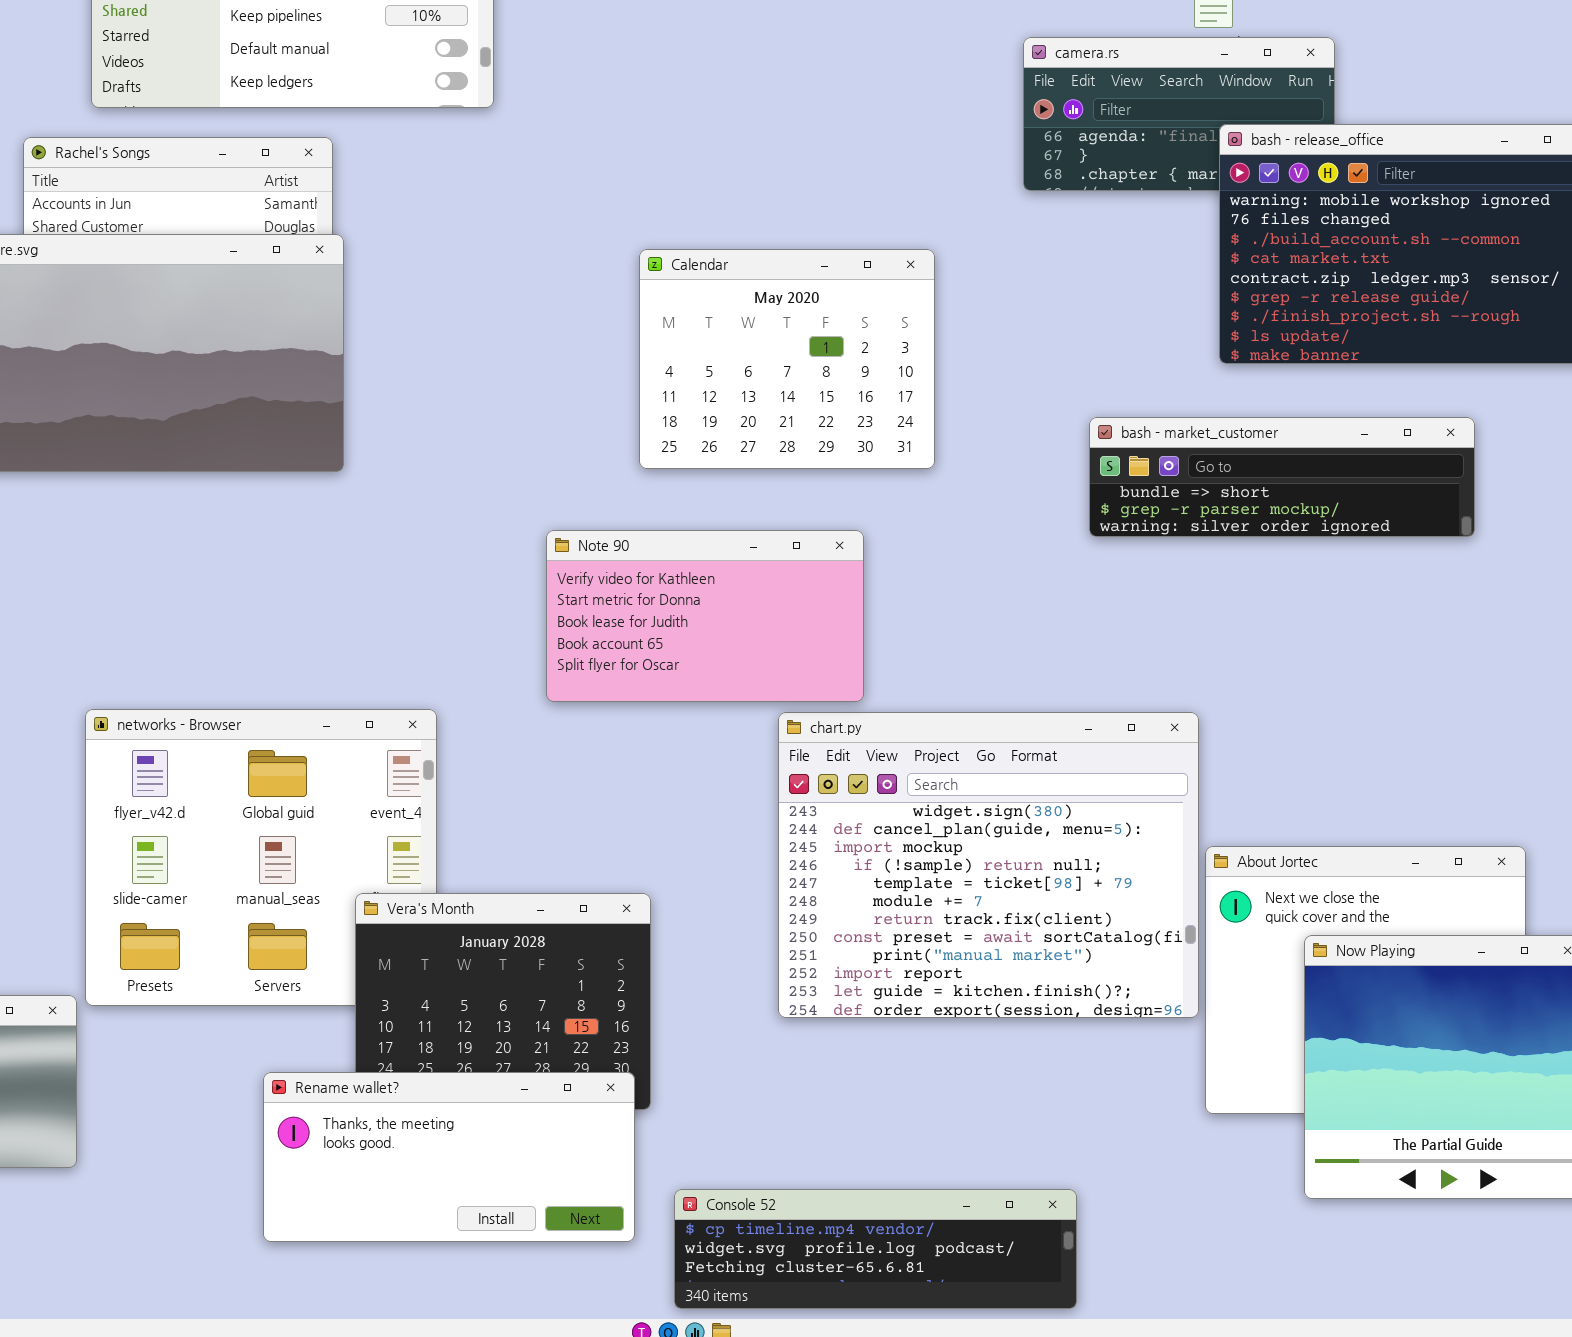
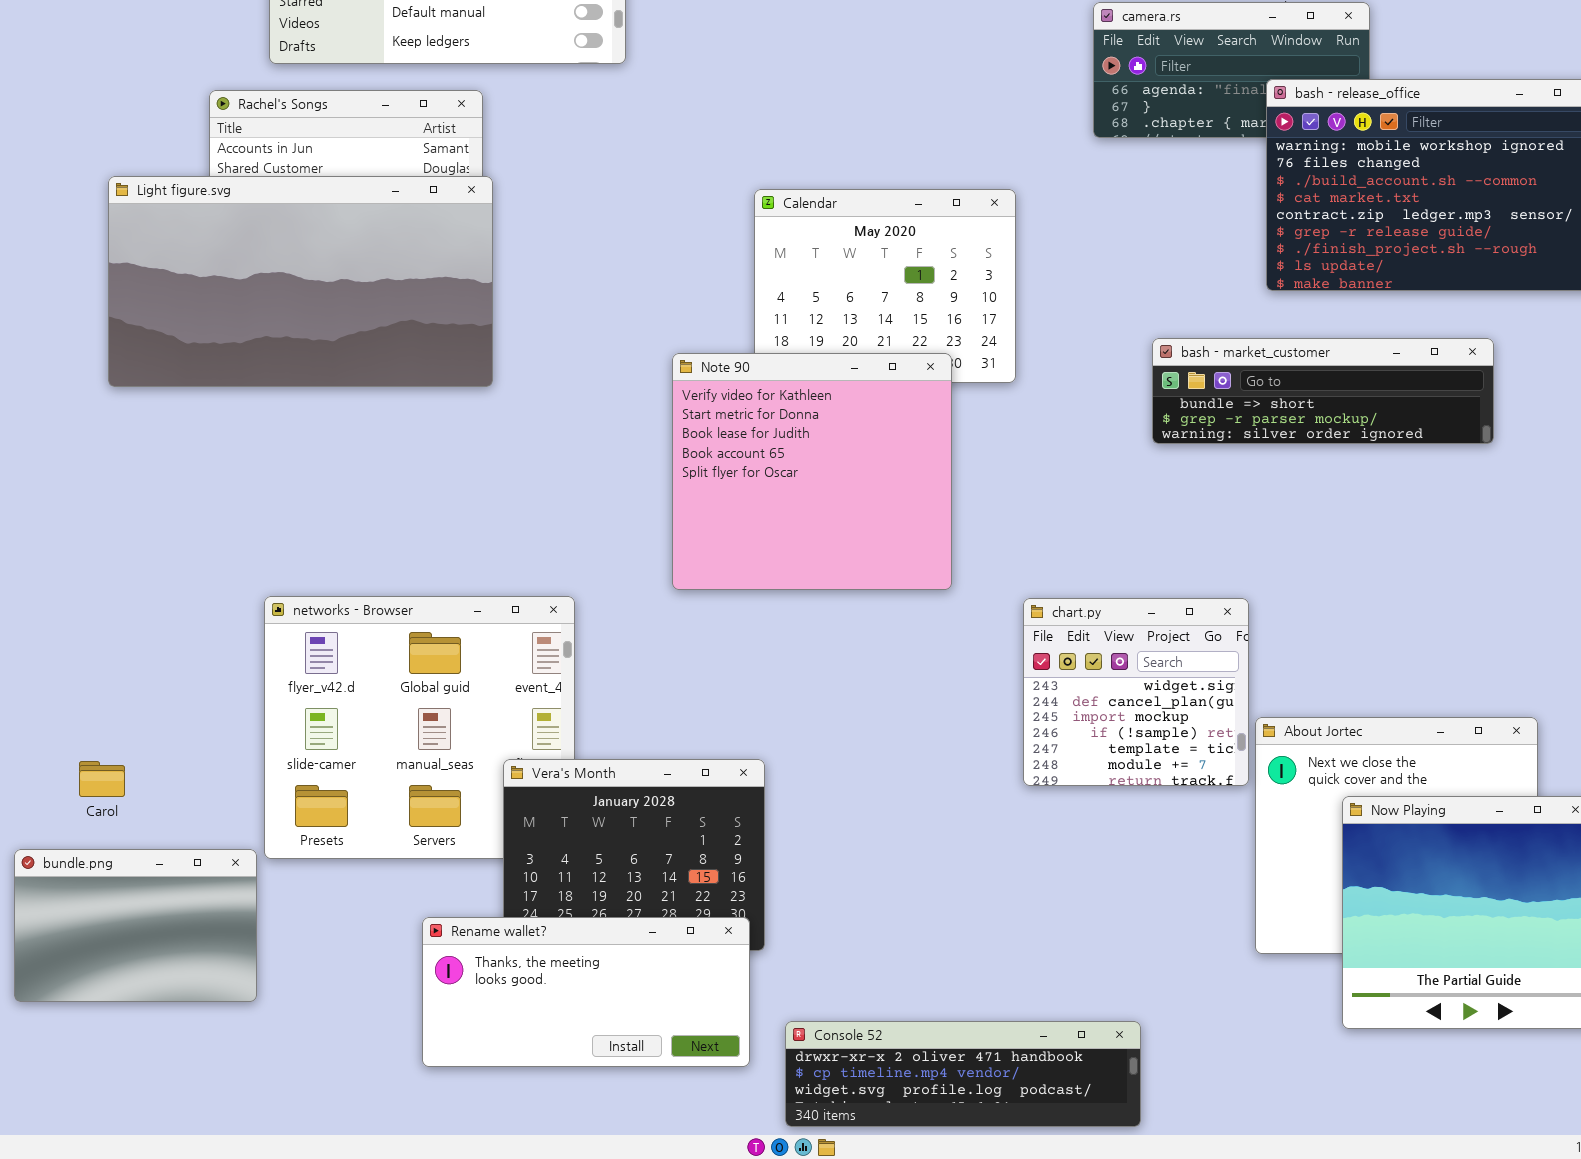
Note 90: [546,530,864,702] -> [672,353,952,590], resized
chart.py: [778,712,1199,1018] -> [1023,598,1249,786], resized
Console 52: [674,1189,1077,1309] -> [785,1021,1141,1127], scrolled up 1 row

